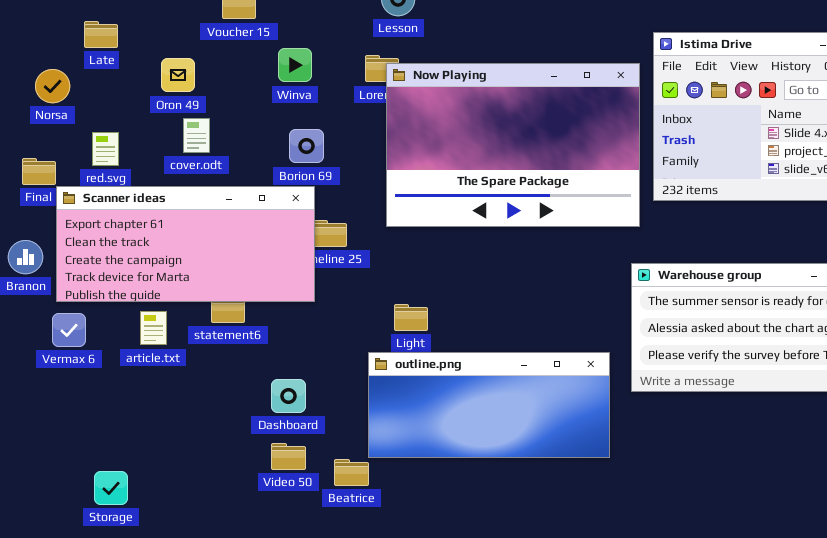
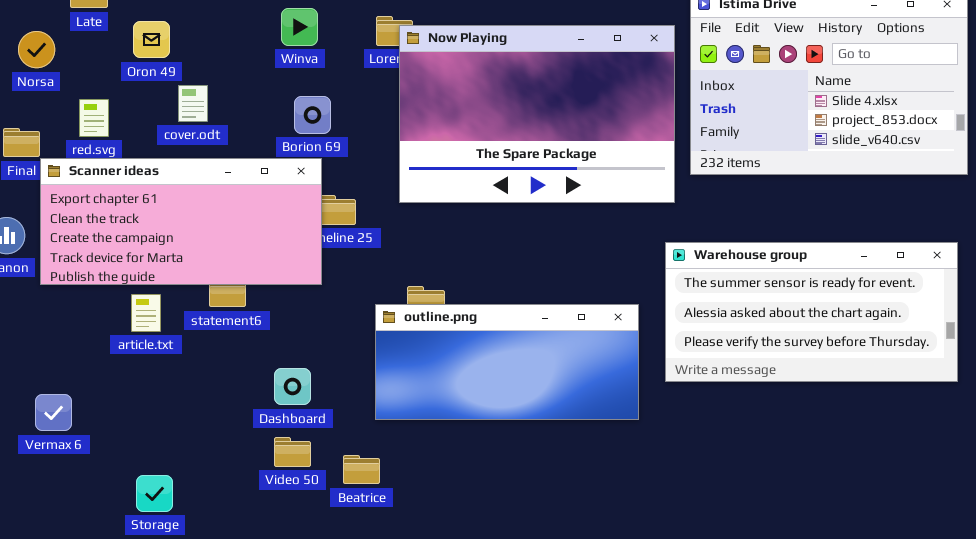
Oron 49: [161,58,195,92] -> [133,21,170,58], moved
Vermax 6: [52,313,86,347] -> [35,394,72,431], moved
outline.png: [368,352,610,458] -> [375,304,639,420], moved
Storage: [94,471,128,505] -> [136,475,173,512], moved

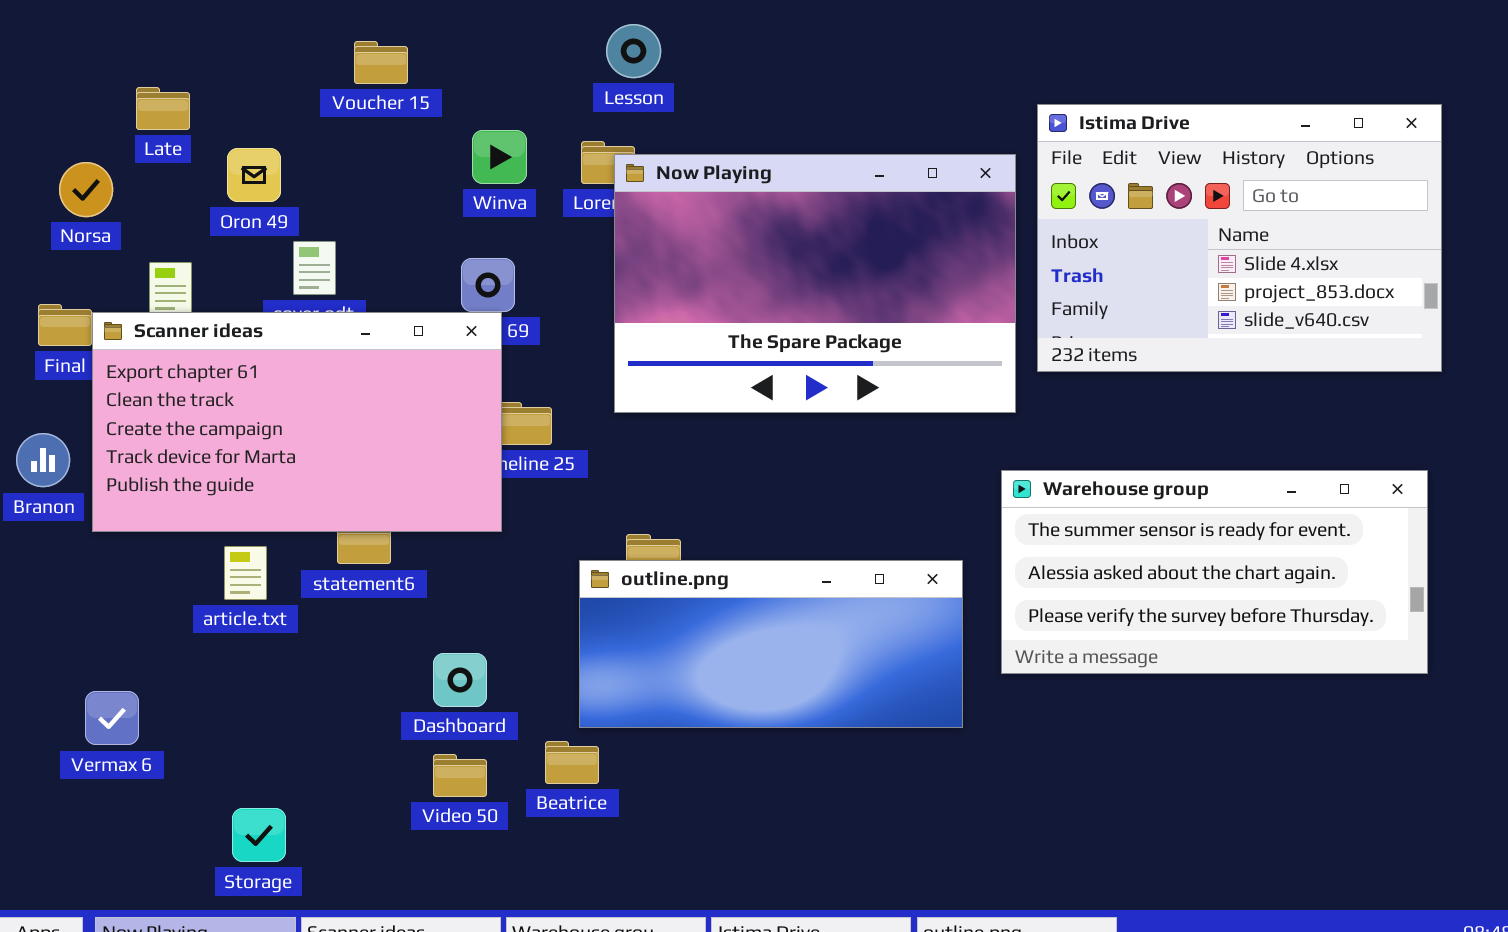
Winva: [281,8,318,46] -> [472,130,527,184], moved
Scanner ideas: [40,158,322,285] -> [92,312,502,532], resized
Beatrice: [343,455,380,484] -> [545,741,599,784], moved

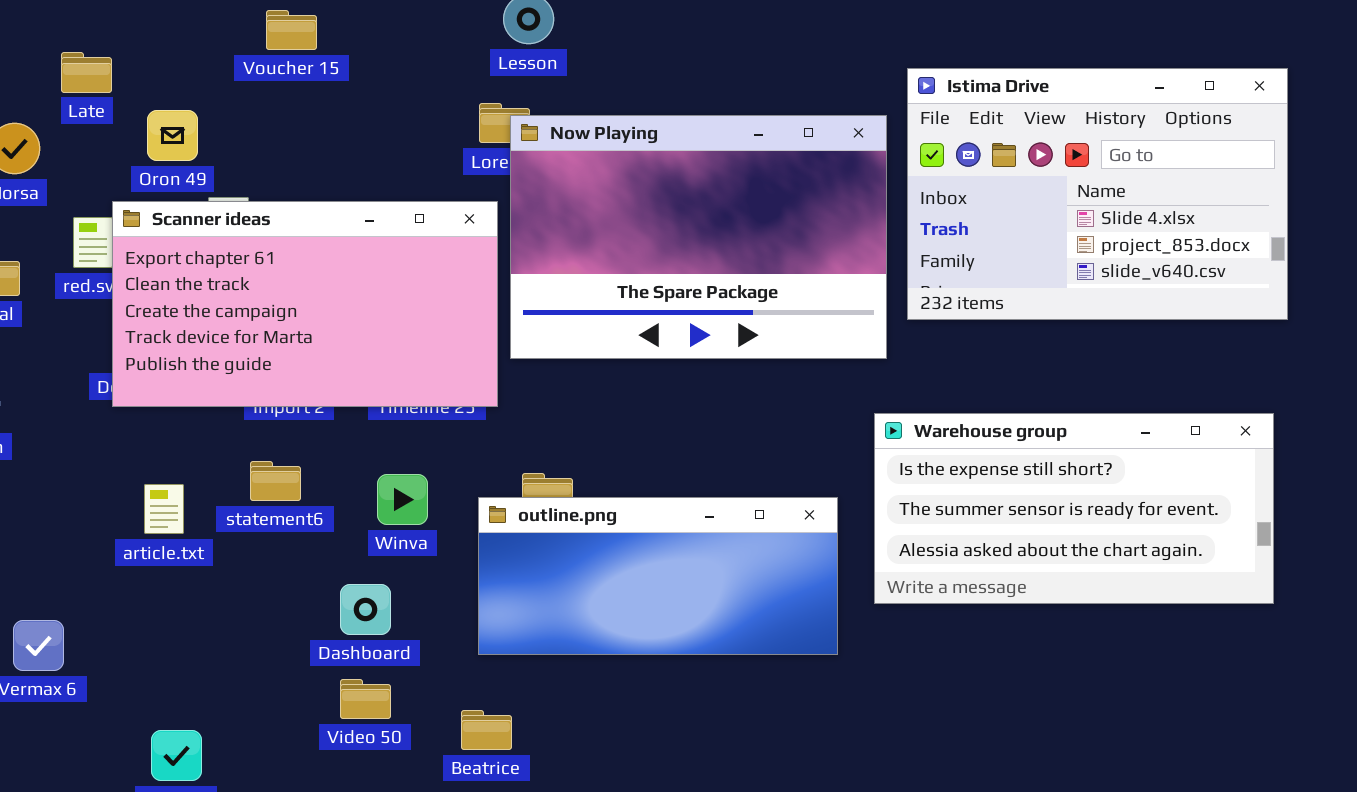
Winva: [472,130,527,184] -> [377,474,428,525], moved
Scanner ideas: [92,312,502,532] -> [112,201,498,407], moved
Warehouse group: [1001,470,1428,674] -> [874,413,1274,604], scrolled up 1 row
Beatrice: [545,741,599,784] -> [461,710,512,750], moved

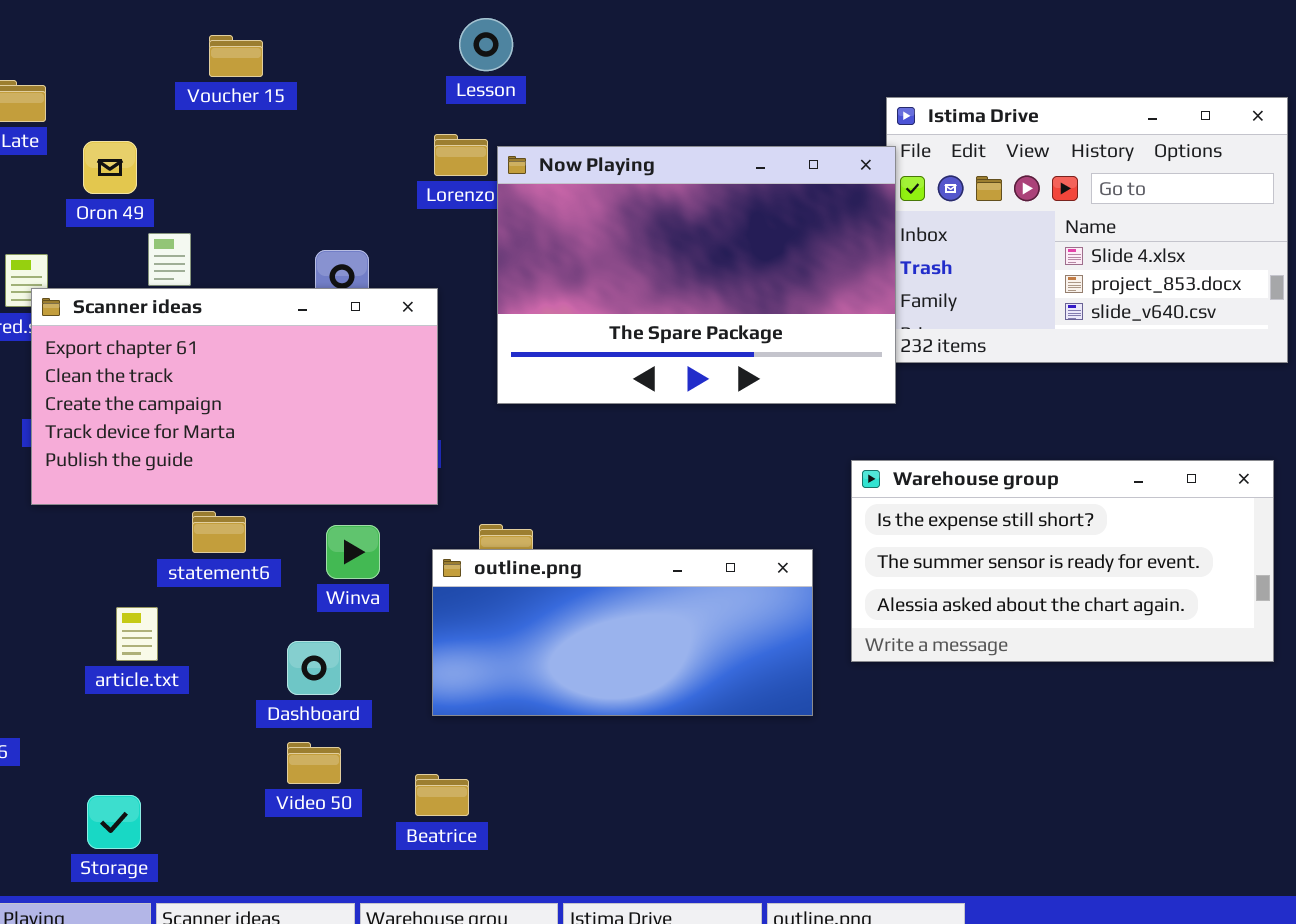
Now Playing: [510,115,887,359] -> [497,146,896,404], moved
Scanner ideas: [112,201,498,407] -> [31,288,438,505], moved
article.txt: [144,484,184,534] -> [116,607,158,661], moved

